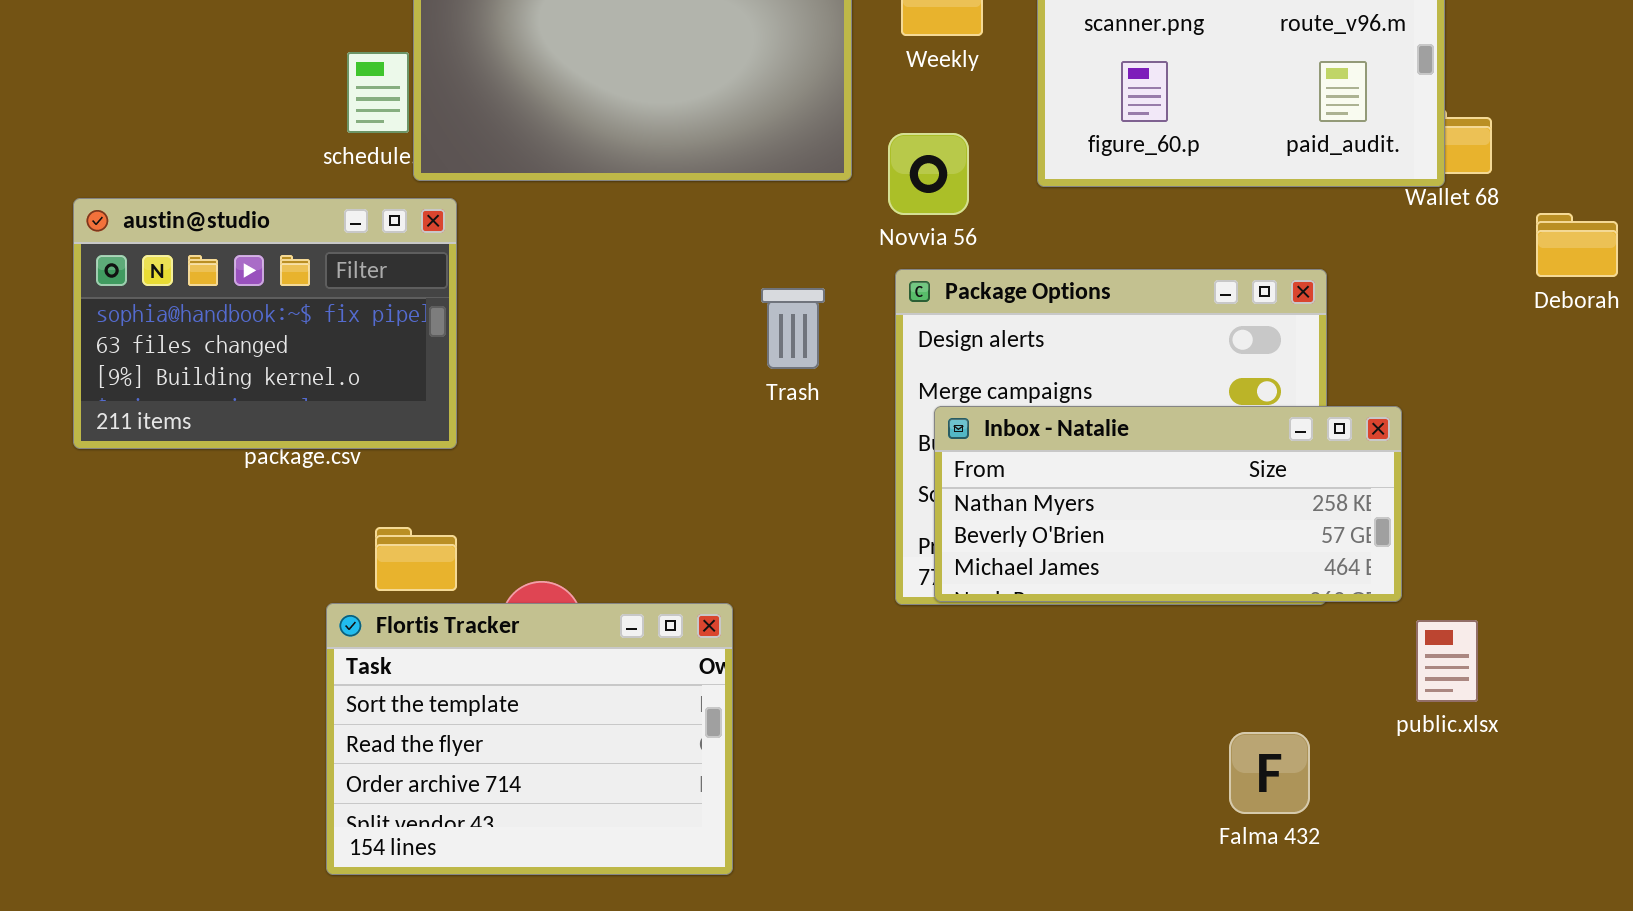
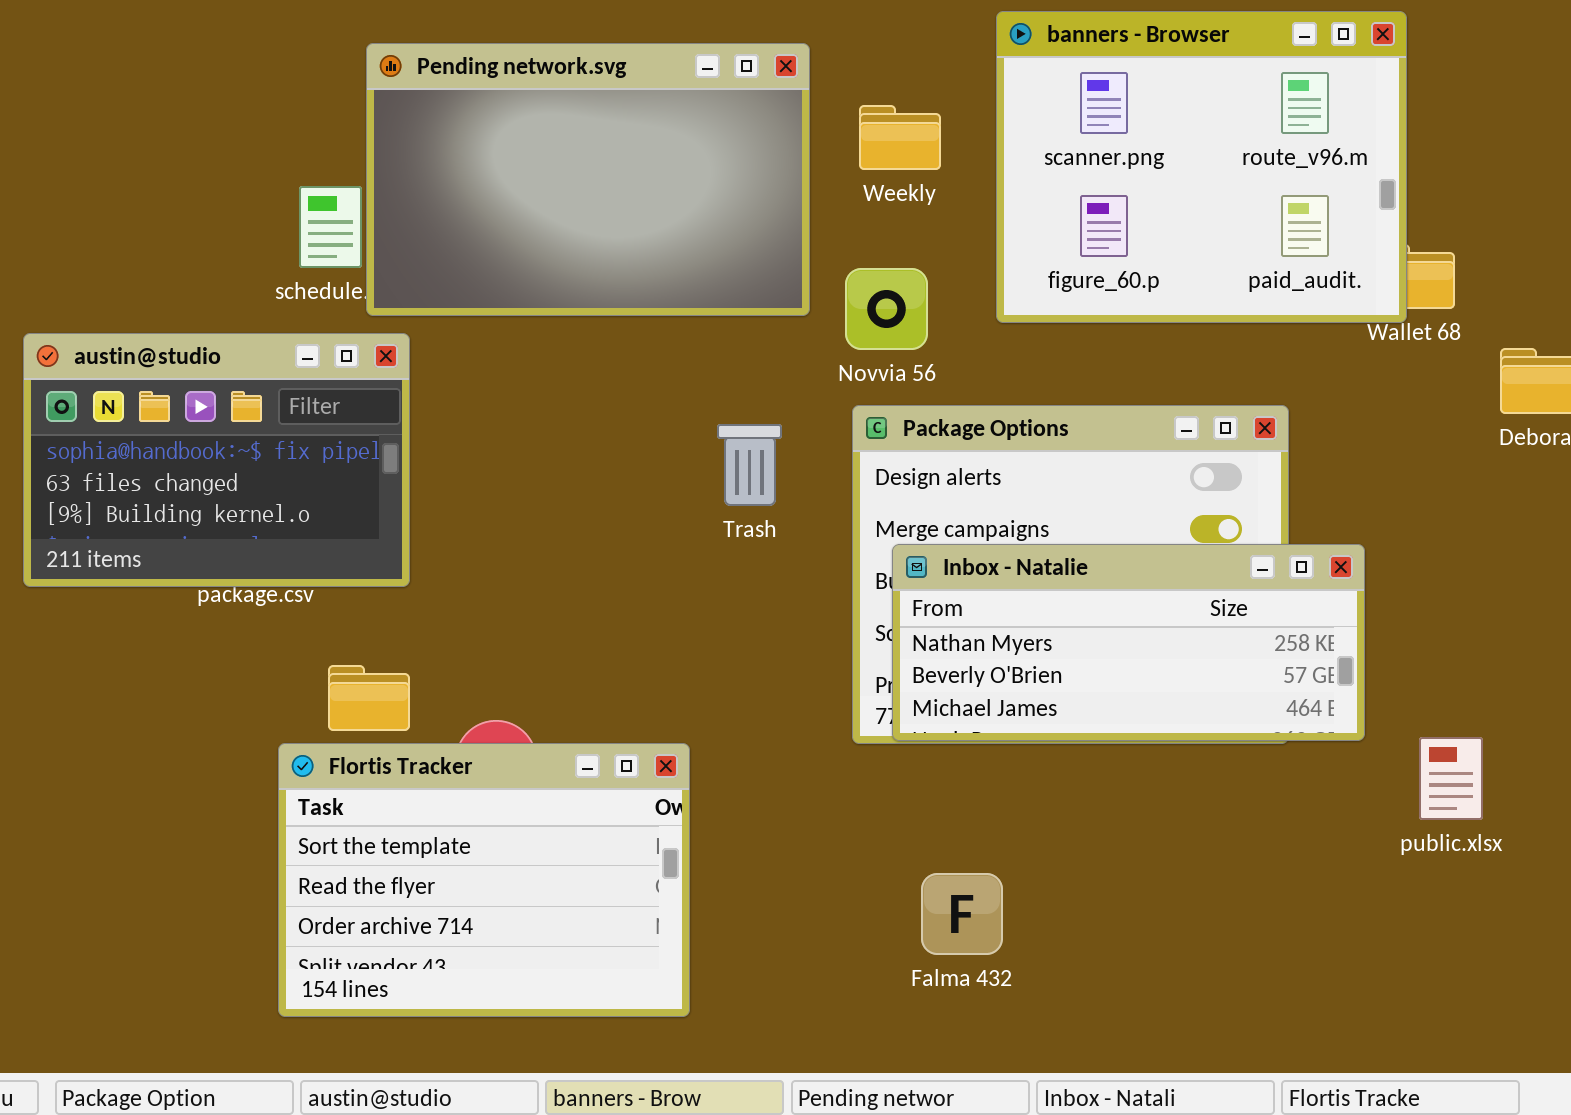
public.xlsx: [1416,620,1478,702] -> [1419,737,1483,820], moved
Falma 432: [1229,732,1310,814] -> [921,873,1003,955], moved

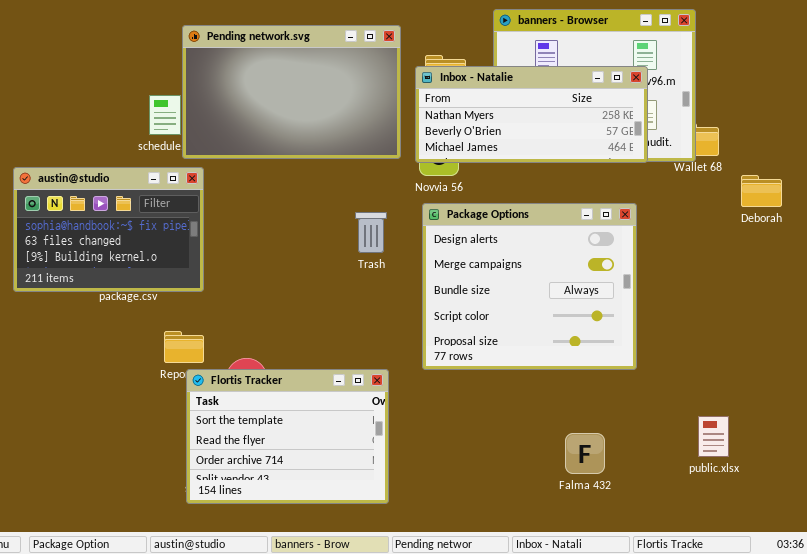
Inbox - Natalie: [892,544,1365,741] -> [415,66,648,163], moved
public.xlsx: [1419,737,1483,820] -> [698,416,729,457], moved
Flortis Tracker: [278,743,690,1017] -> [186,369,389,504], moved
Falma 432: [921,873,1003,955] -> [565,433,605,474], moved

